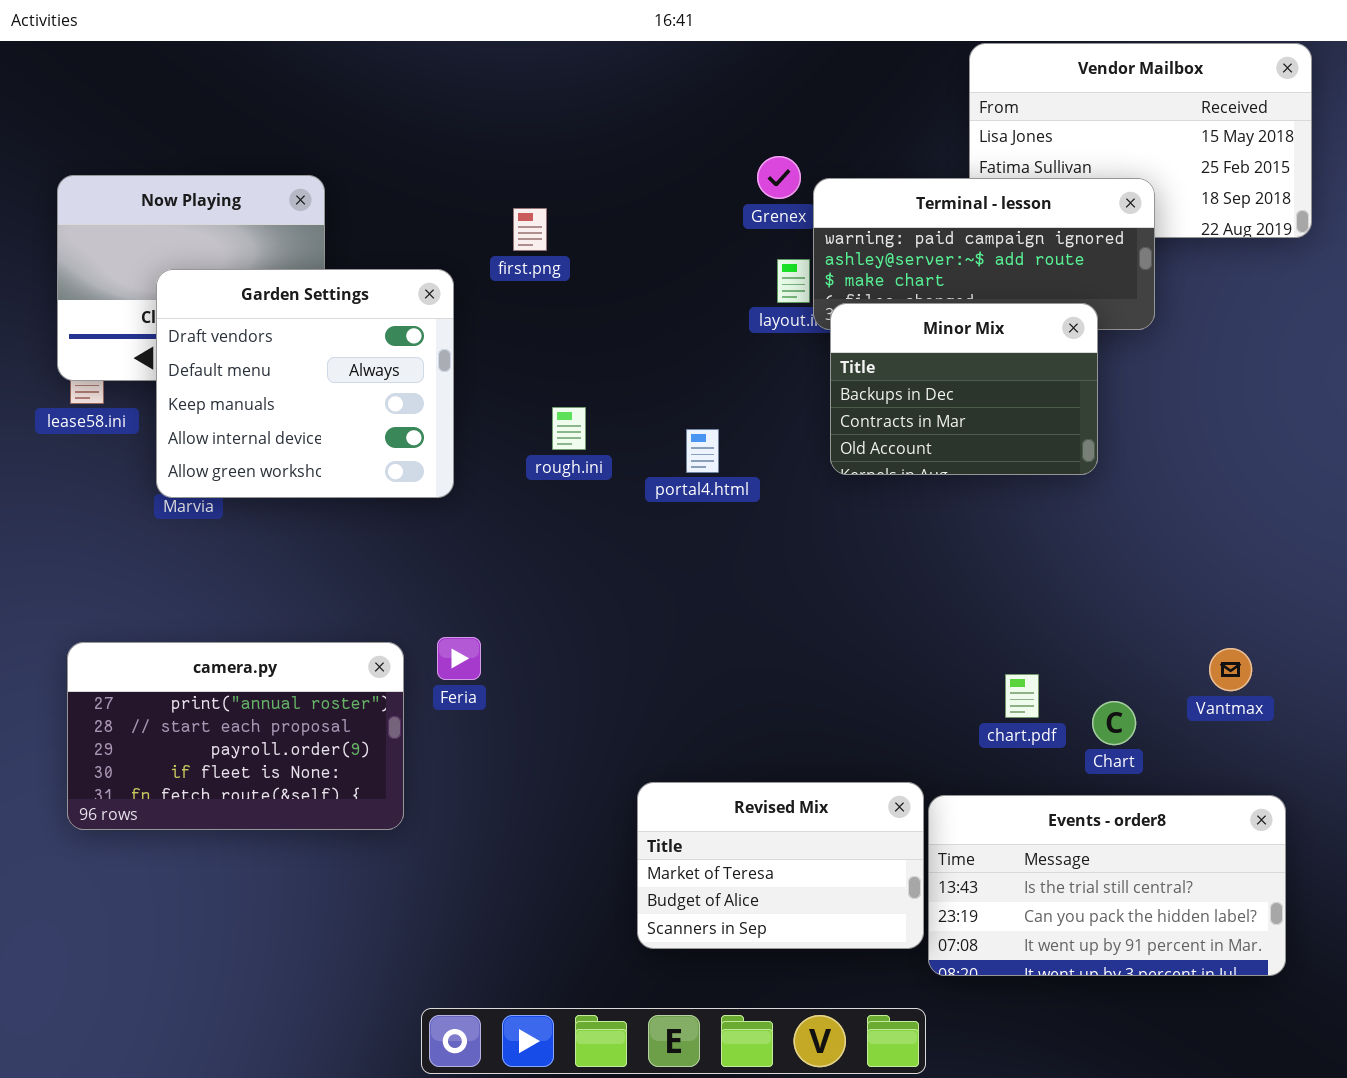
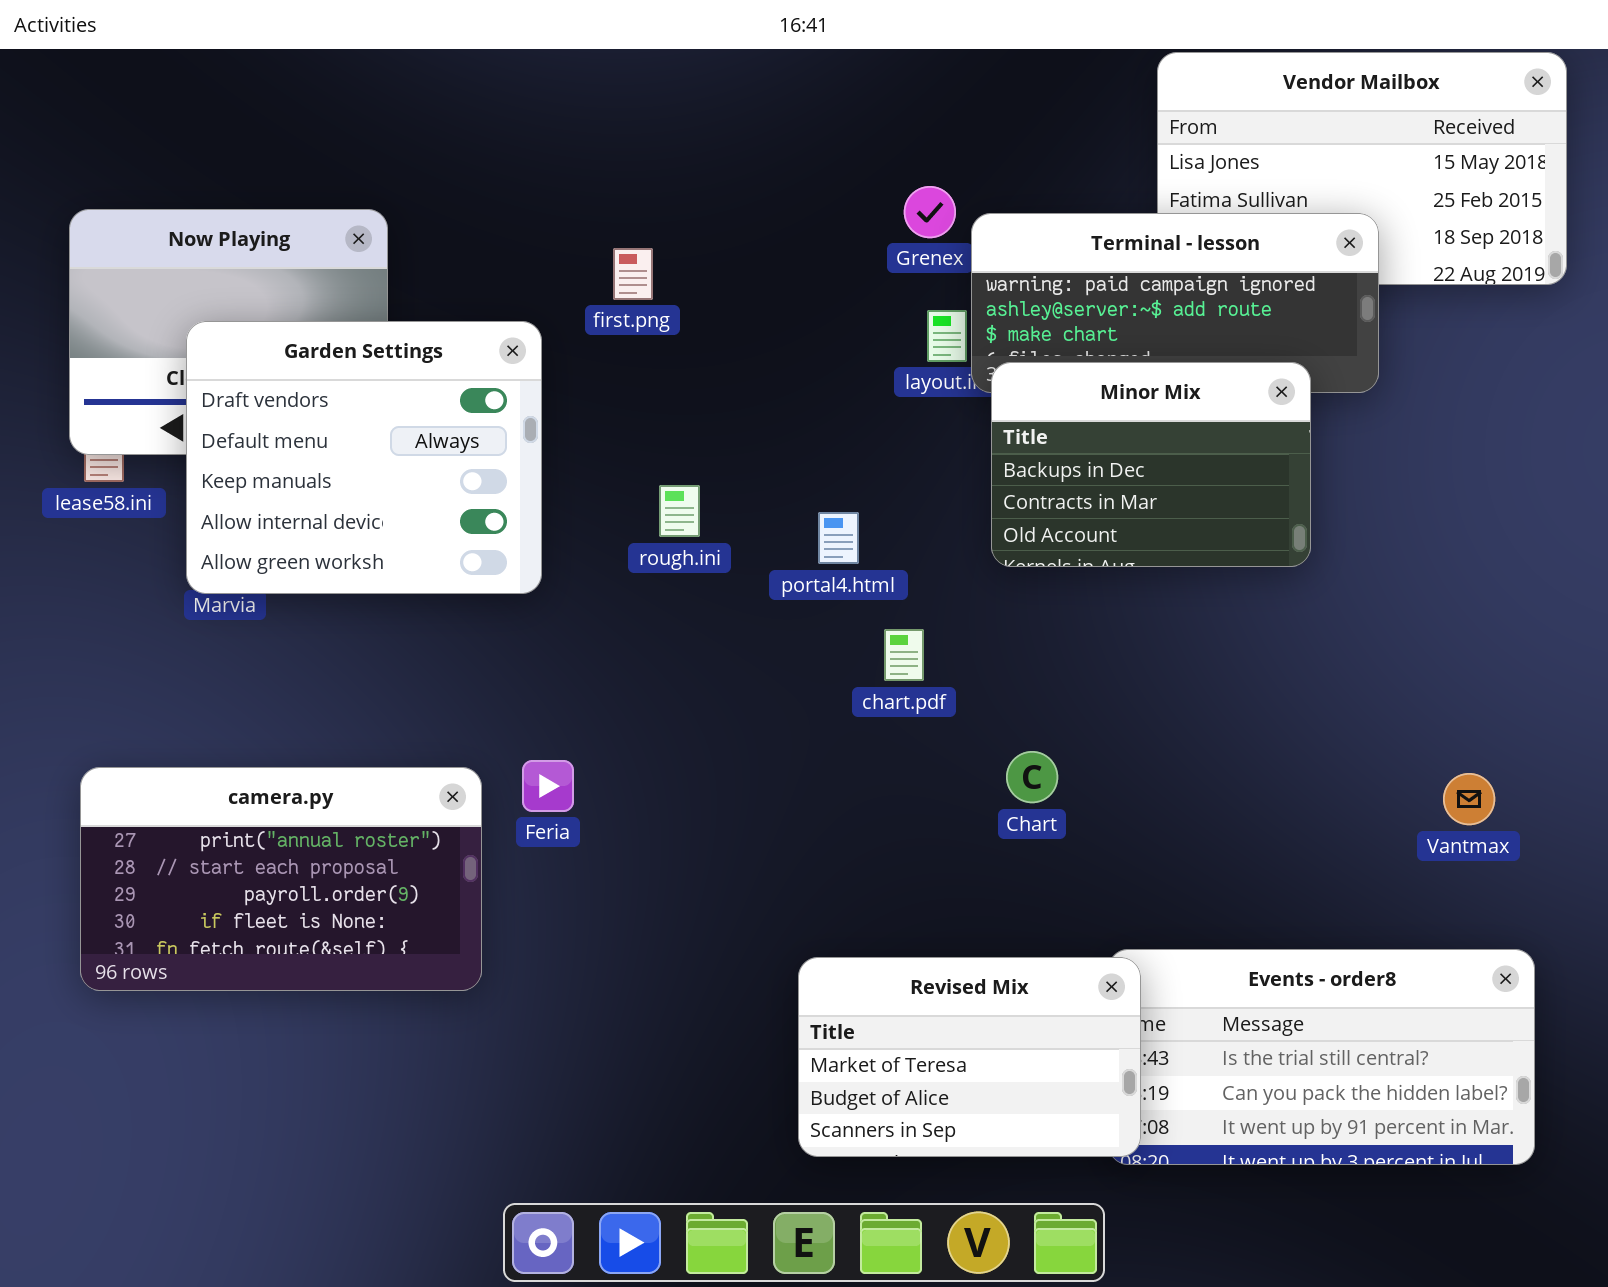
chart.pdf: [1005,674,1039,718] -> [884,629,924,681], moved
Chart: [1092,701,1136,745] -> [1006,751,1058,803], moved
Revised Mix: [637,782,924,949] -> [798,957,1141,1157], moved

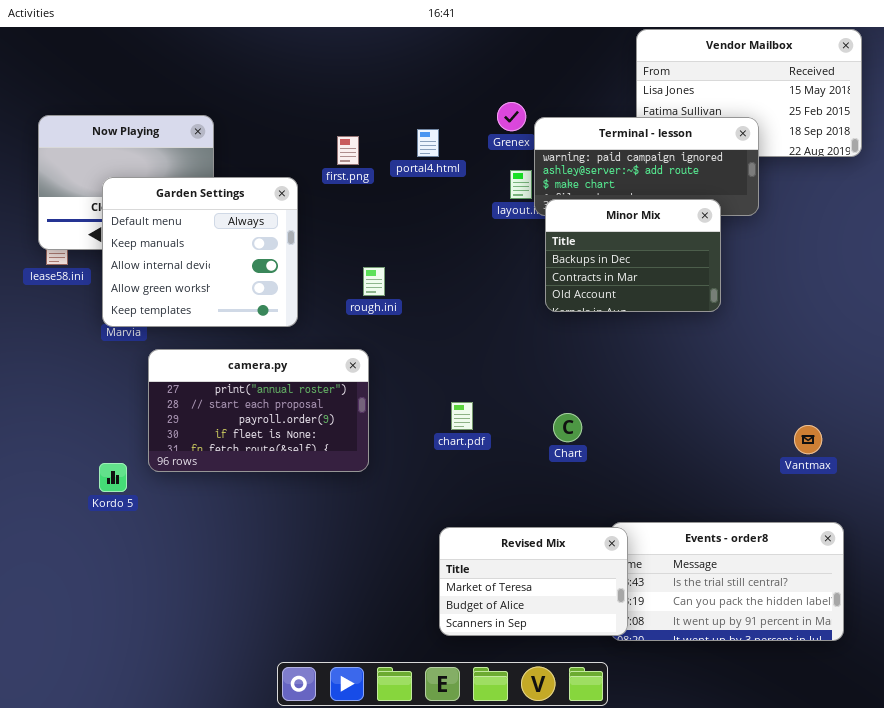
Garden Settings: [186,321,542,594] -> [102,177,298,327], scrolled down 1 row
portal4.html: [818,512,859,564] -> [417,129,439,157], moved
chart.pdf: [884,629,924,681] -> [451,402,473,430], moved
camera.py: [80,767,482,991] -> [148,349,369,472], moved

